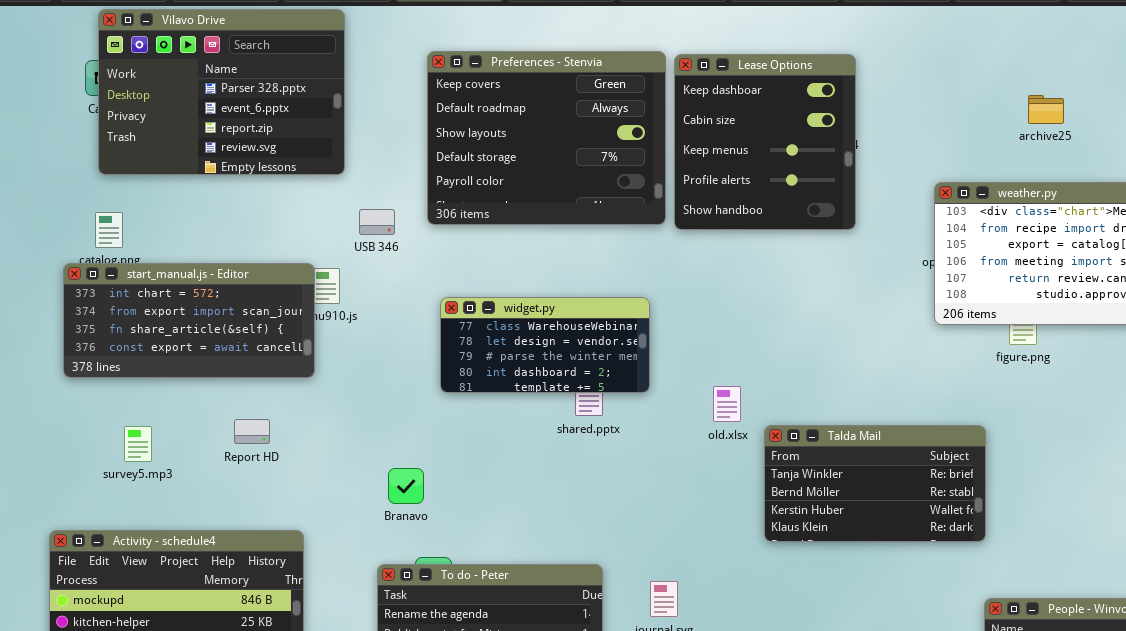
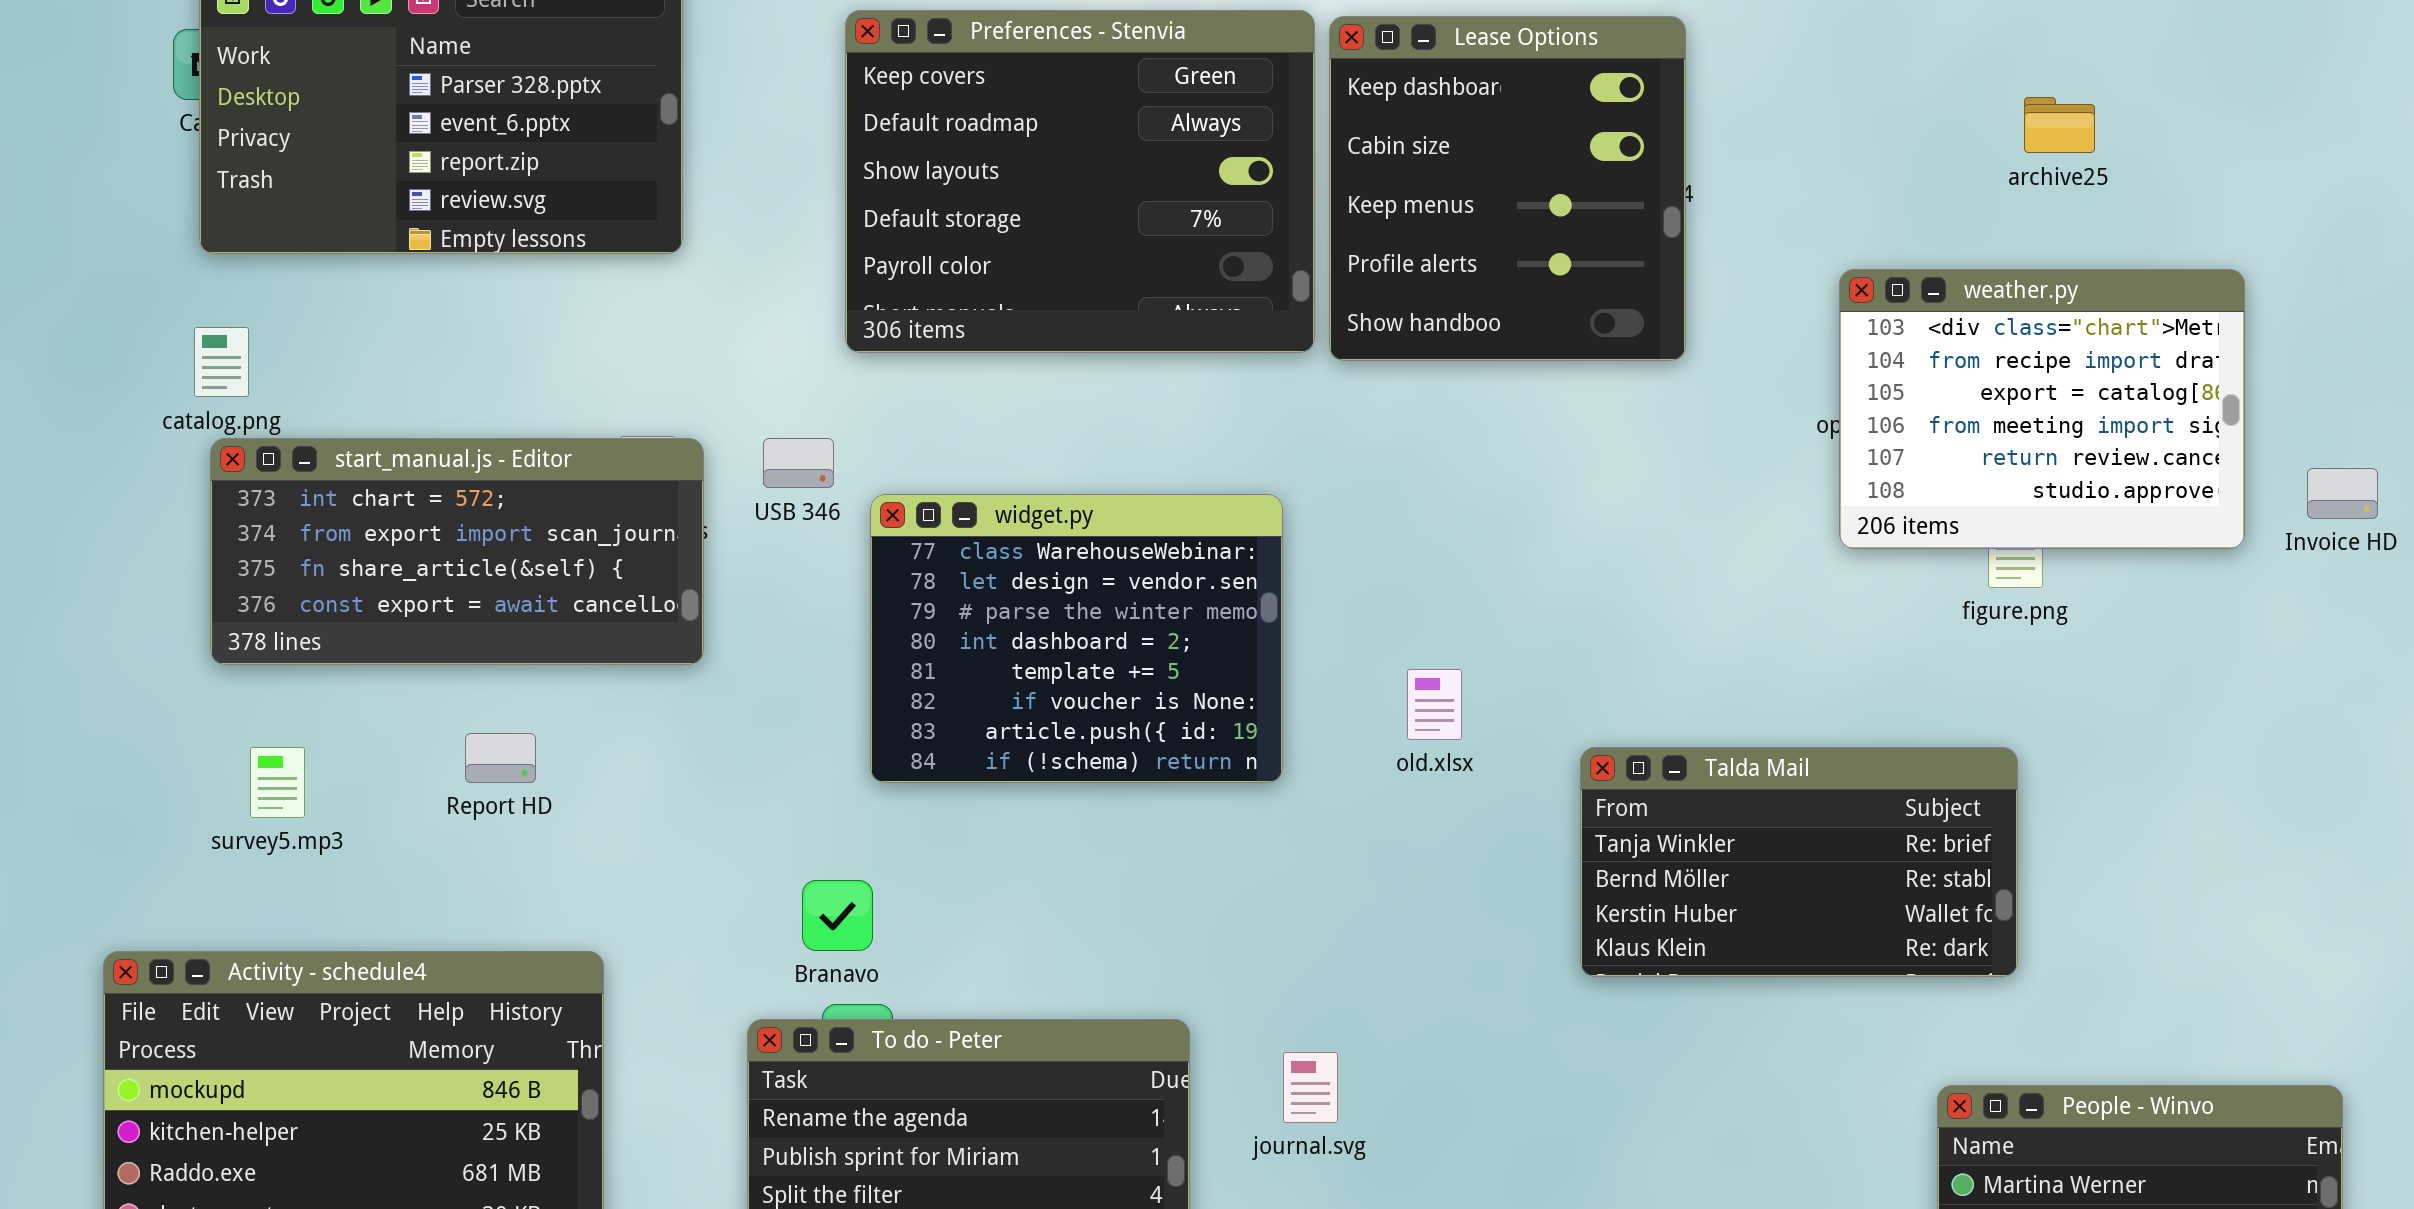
USB 346: [359,209,395,235] -> [763,438,834,488], moved
start_manual.js - Editor: [63,263,315,378] -> [210,438,704,665], moved
widget.py: [440,297,650,393] -> [870,494,1283,783], resized
Talda Mail: [764,425,986,542] -> [1580,747,2018,977], moved
Branavo: [388,468,424,504] -> [802,880,873,951], moved

